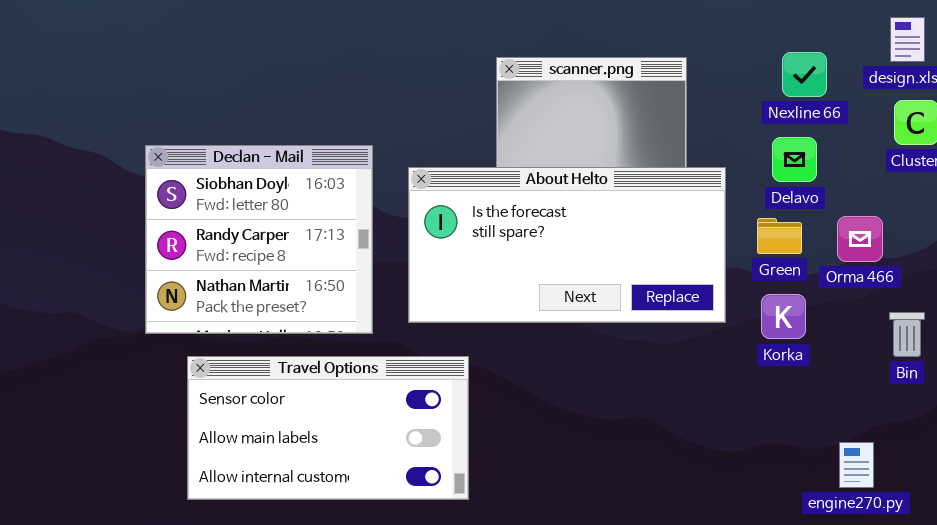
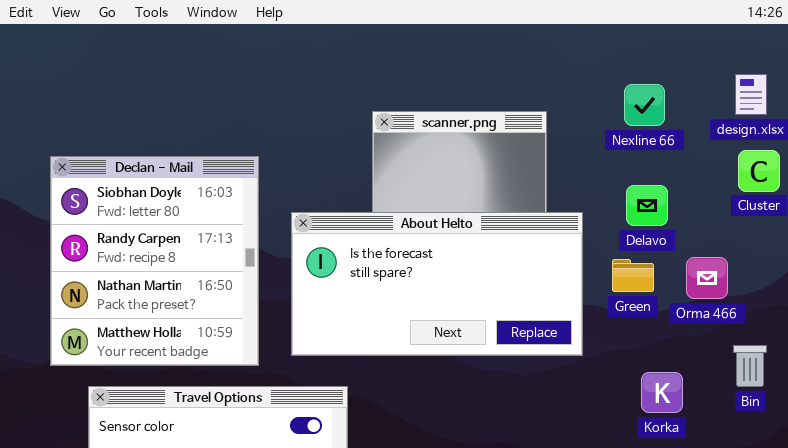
Nexline 66: [782,52,827,97] -> [624,84,665,126], moved
Declan - Mail: [145,145,373,334] -> [50,156,259,366], resized
Korka: [761,294,806,339] -> [641,372,683,413], moved

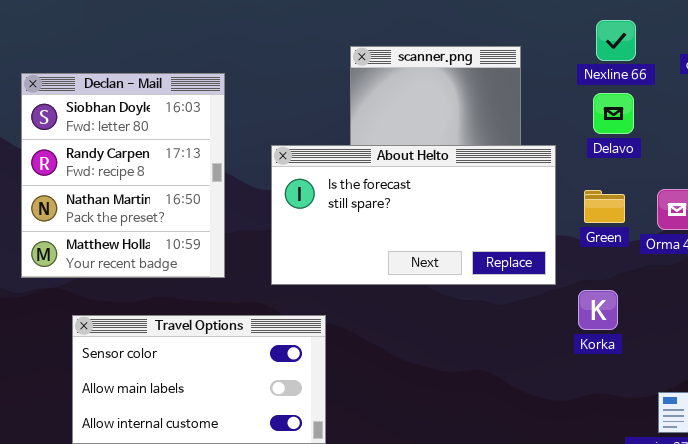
Declan - Mail: [50,156,259,366] -> [21,73,225,278], moved
Delavo: [626,185,668,226] -> [593,93,634,134], moved
Korka: [641,372,683,413] -> [578,290,618,330], moved

